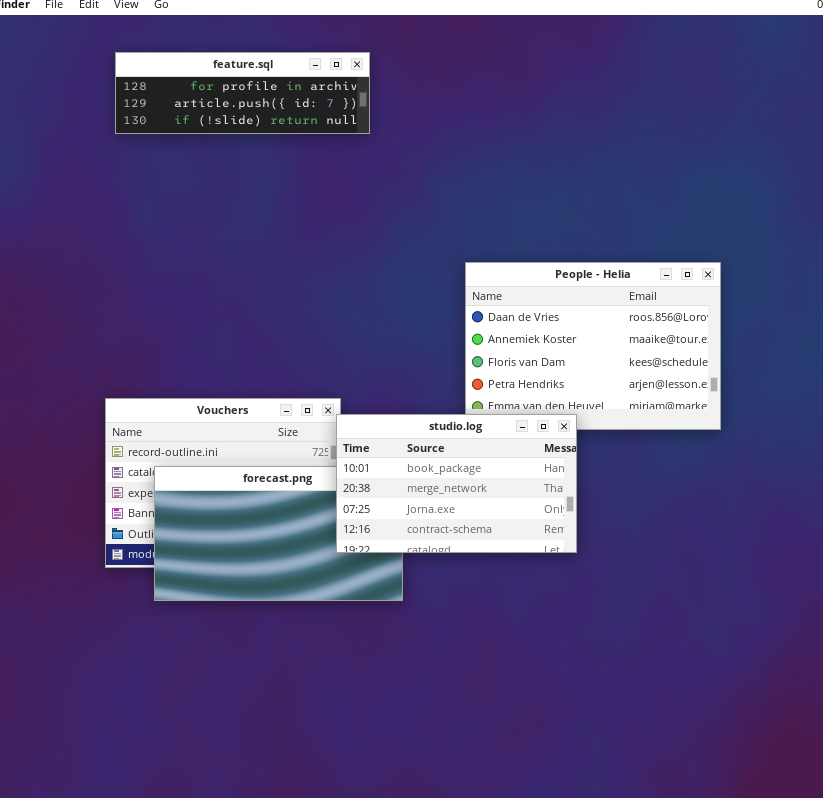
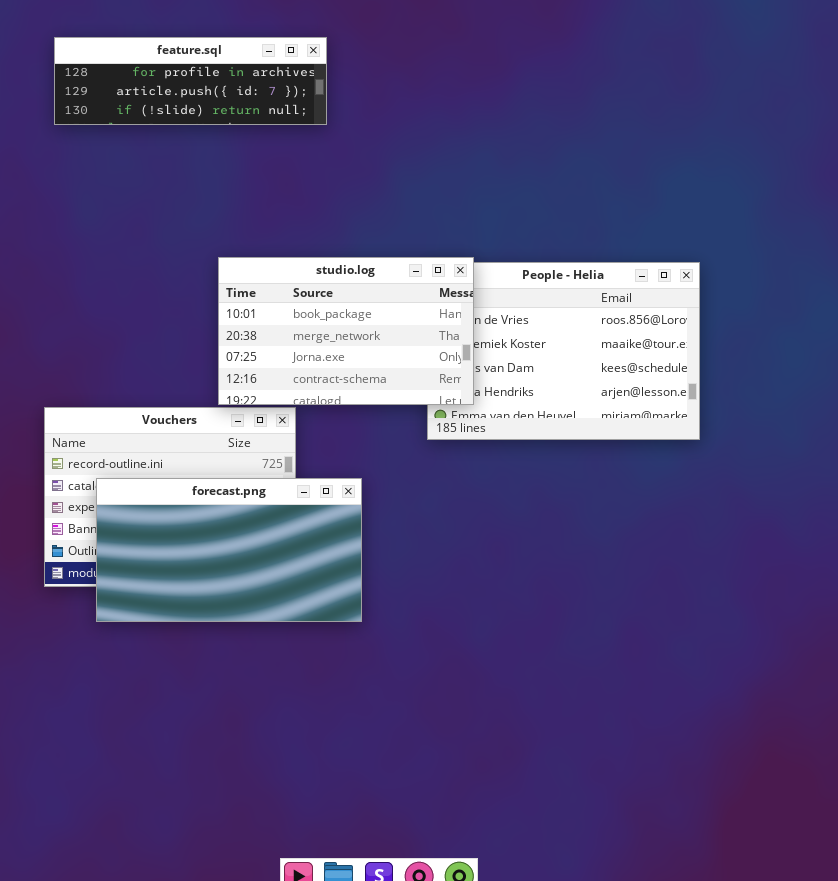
studio.log: [336,414,577,553] -> [218,257,474,405], moved

